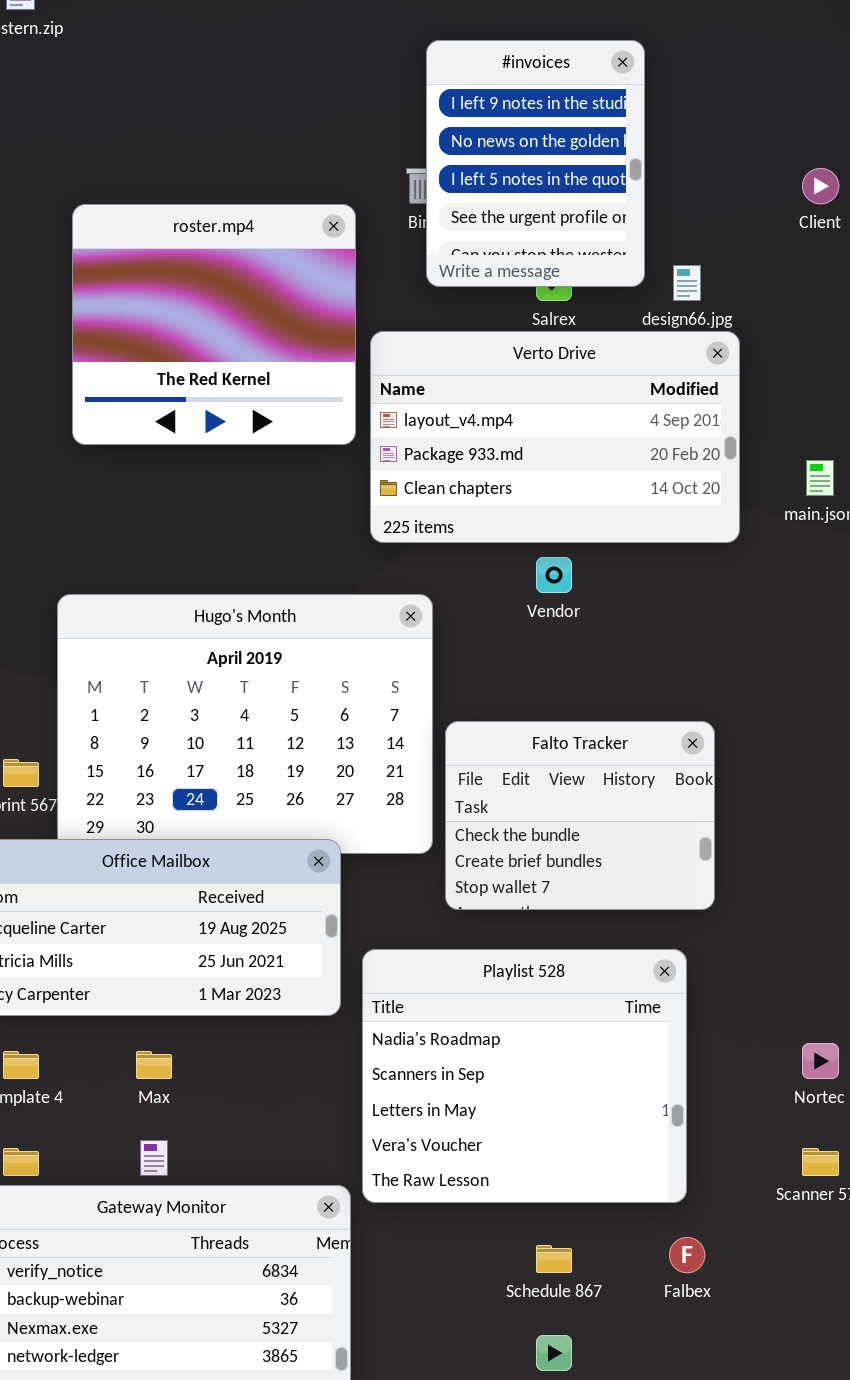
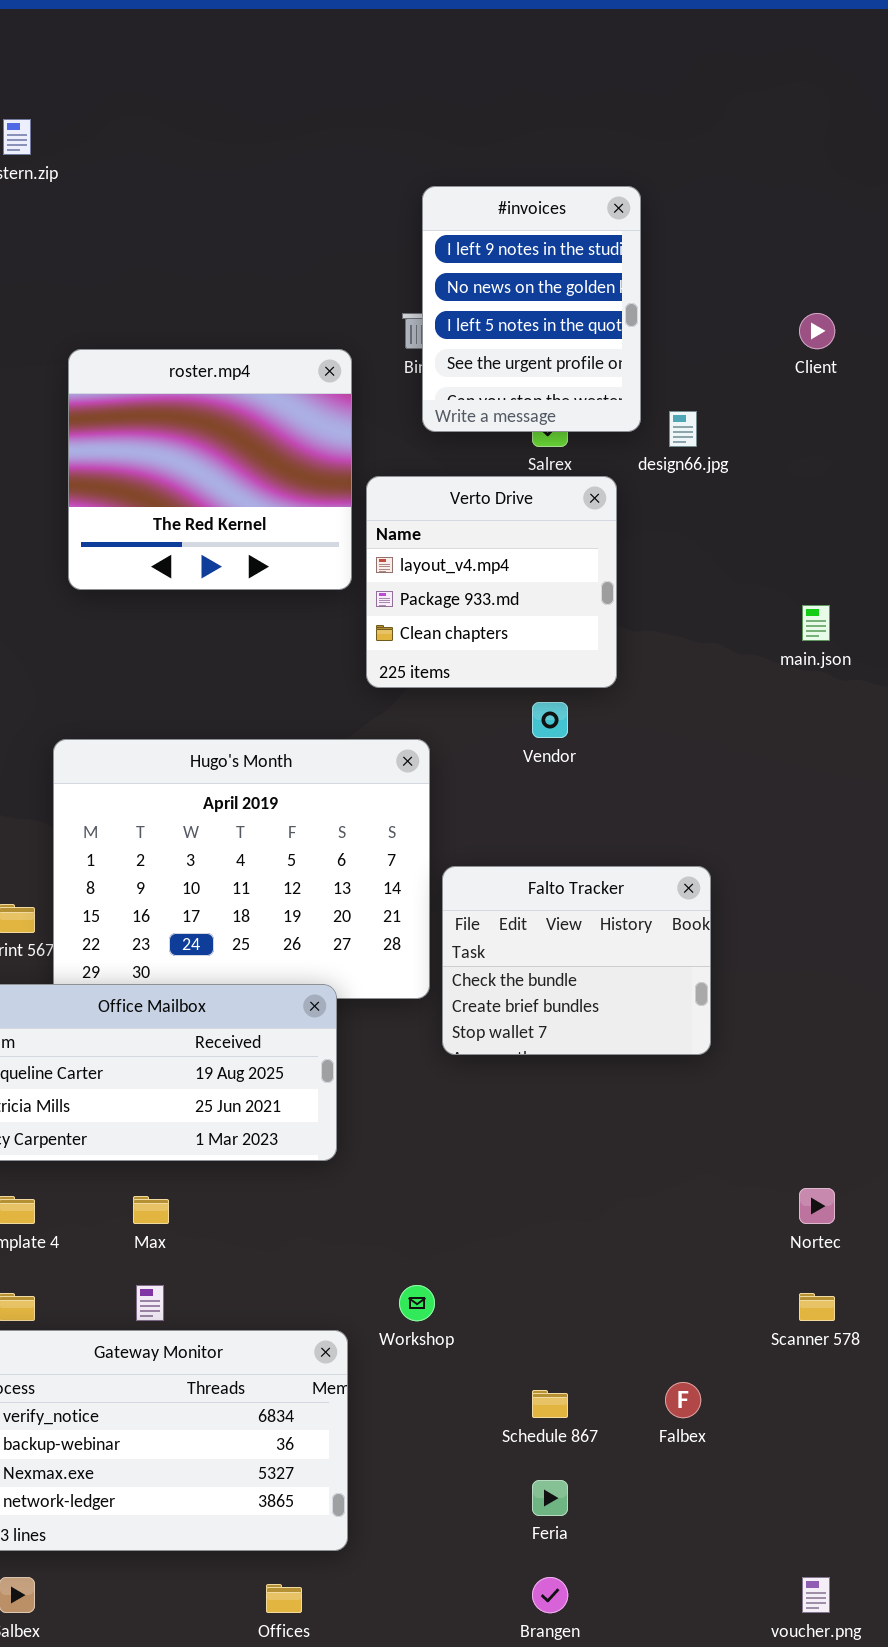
Verto Drive: [370,331,740,543] -> [366,476,617,688], resized
Playlist 528: [362,949,687,1203] -> none, closed

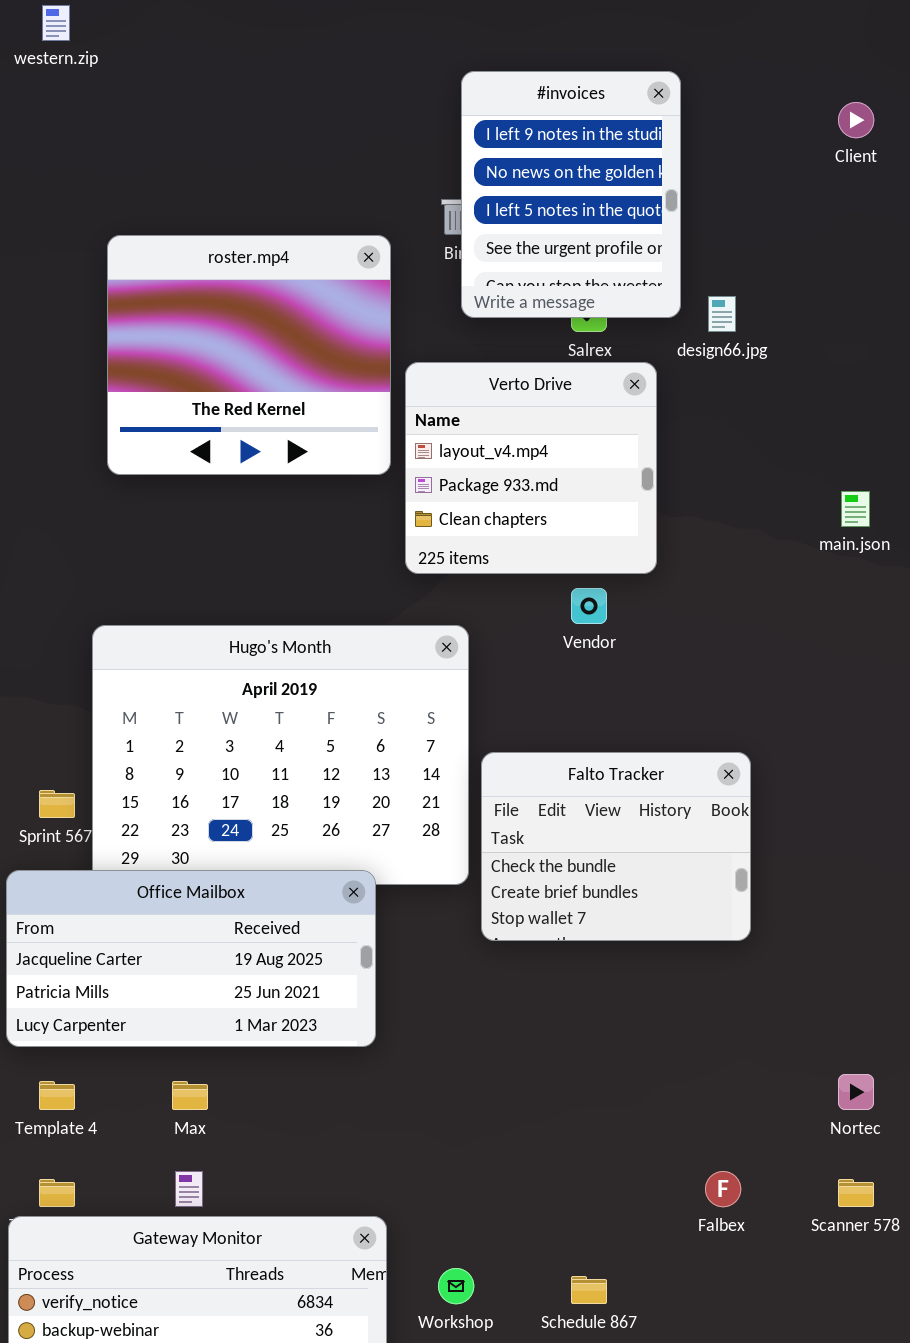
Client: [799,313,835,349] -> [838,102,874,138], moved
Workshop: [399,1285,435,1321] -> [438,1268,474,1304], moved
Falbex: [665,1382,701,1418] -> [705,1171,741,1207], moved

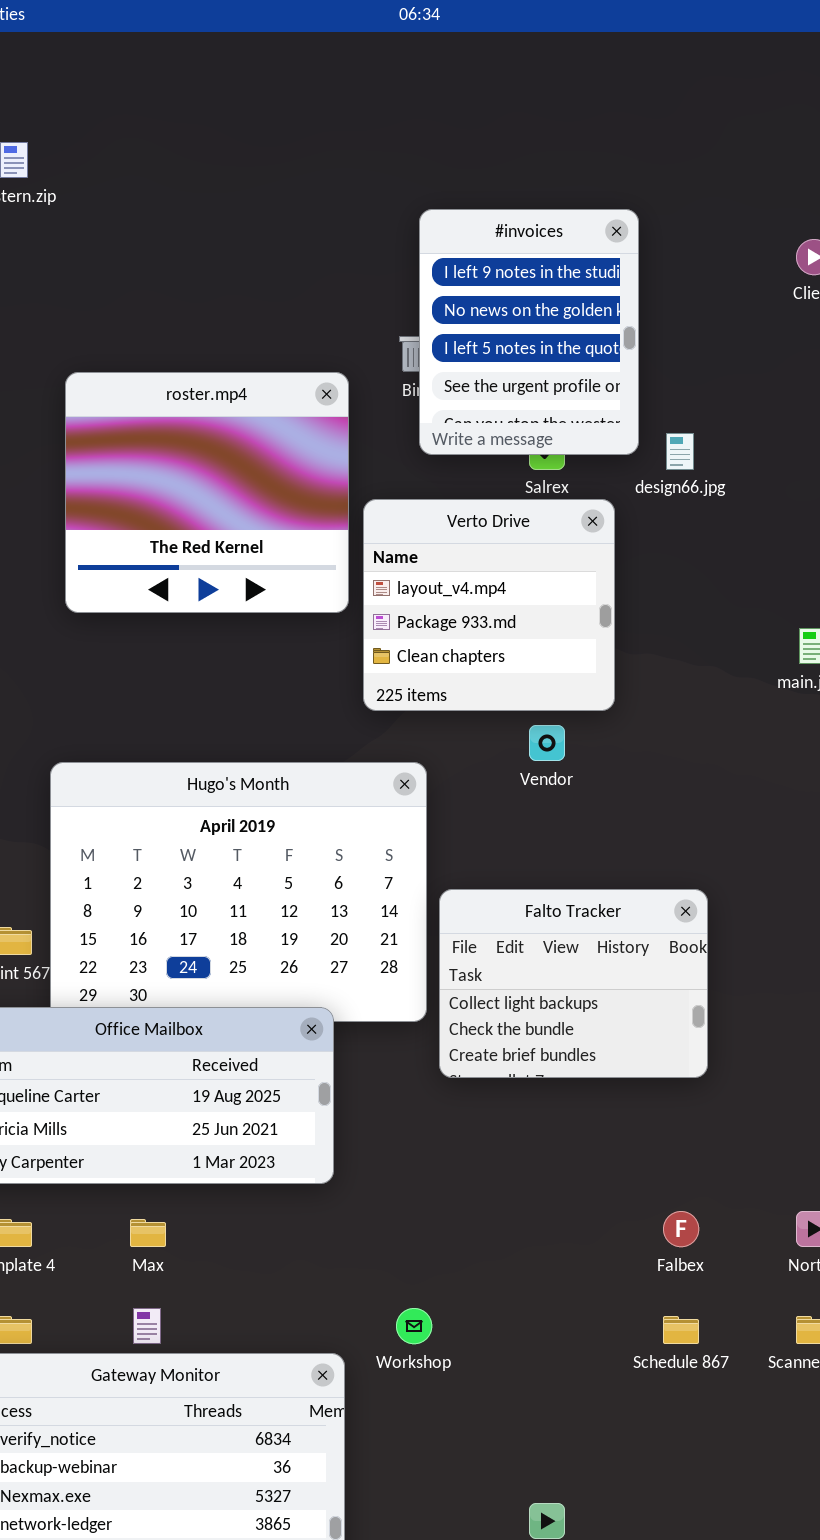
Falto Tracker: [481,752,751,941] -> [439,889,708,1078], scrolled up 1 row
Falbex: [705,1171,741,1207] -> [663,1211,699,1247], moved
Workshop: [438,1268,474,1304] -> [396,1308,432,1344], moved
Schedule 867: [571,1276,607,1304] -> [663,1316,699,1344], moved

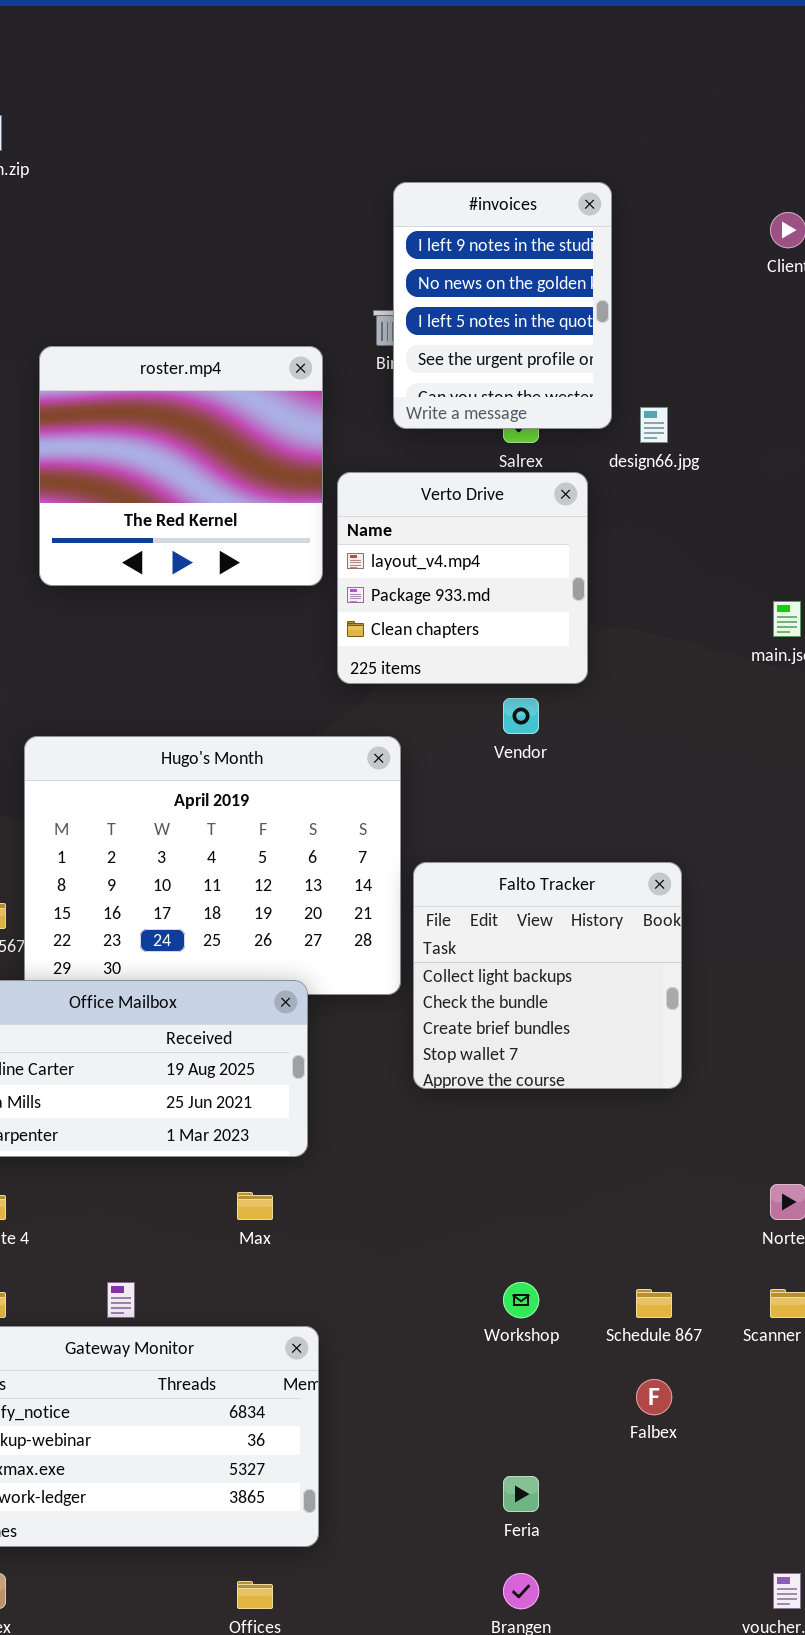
Falto Tracker: [439,889,708,1078] -> [413,862,682,1089], resized
Falbex: [663,1211,699,1247] -> [636,1379,672,1415], moved
Max: [130,1219,166,1247] -> [237,1192,273,1220], moved
Workshop: [396,1308,432,1344] -> [503,1282,539,1318], moved

